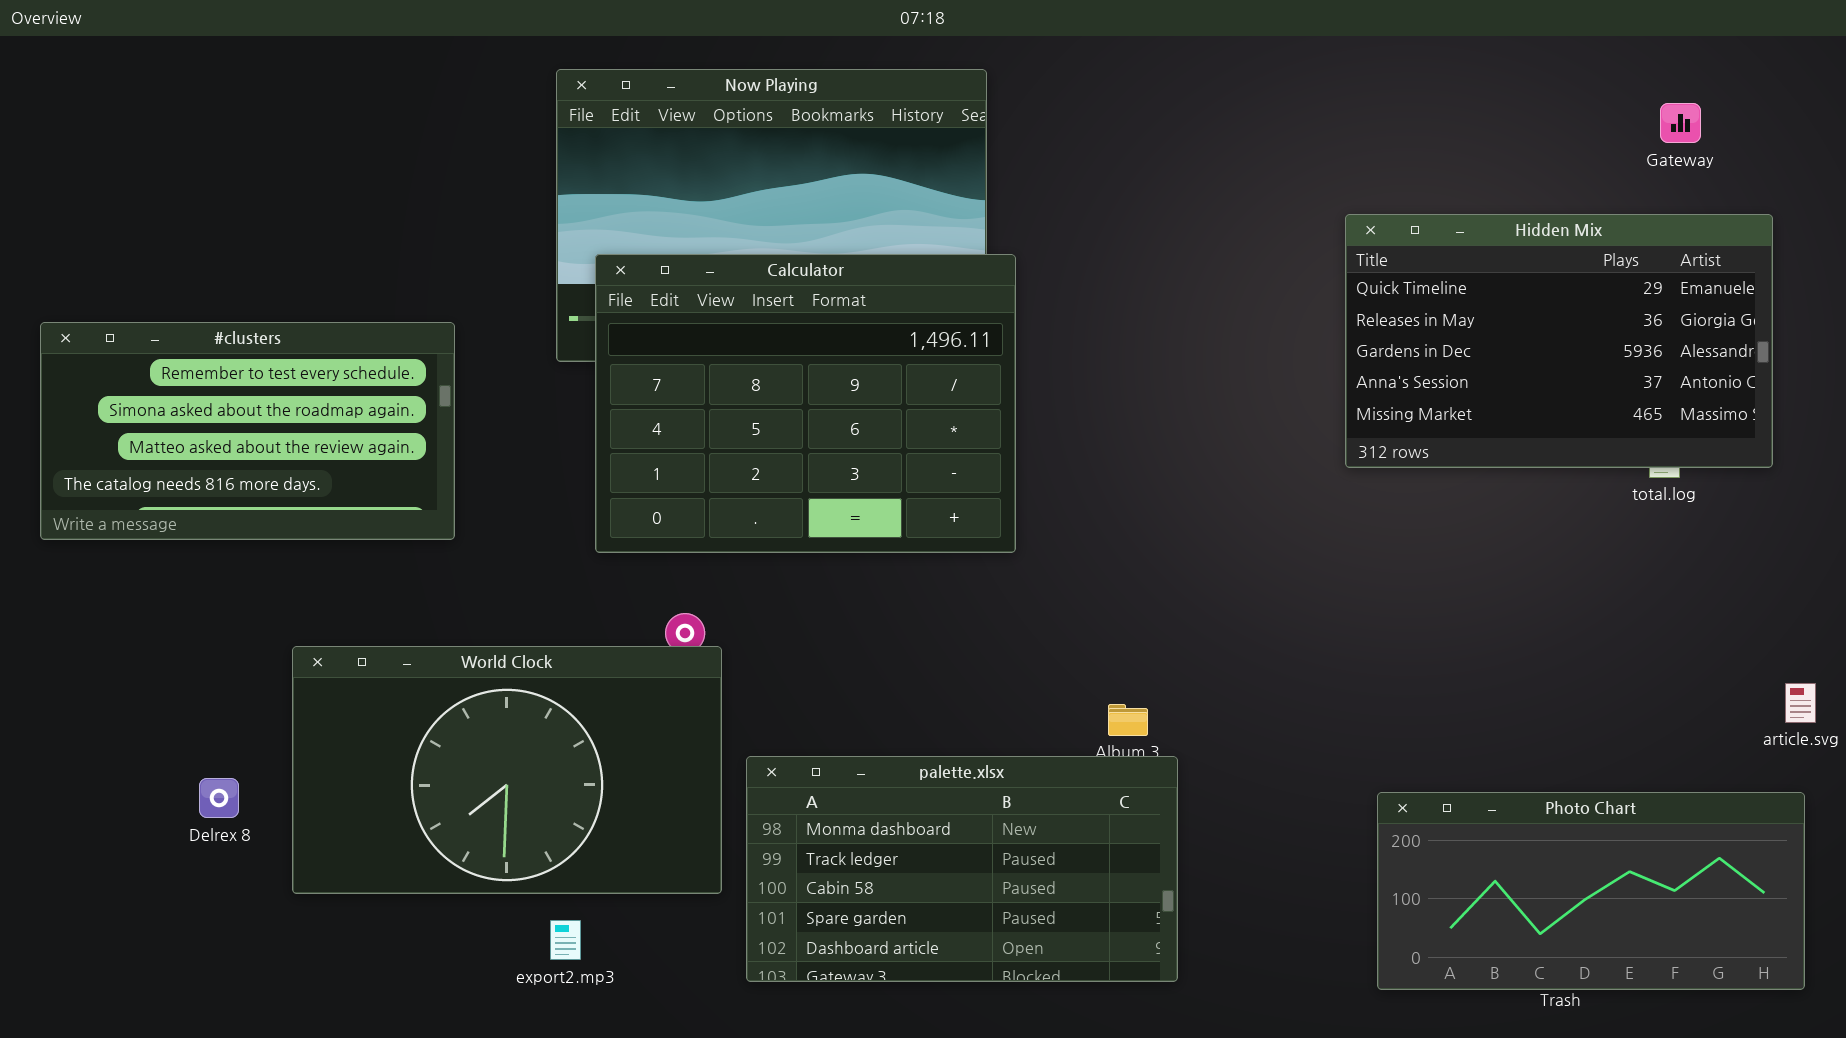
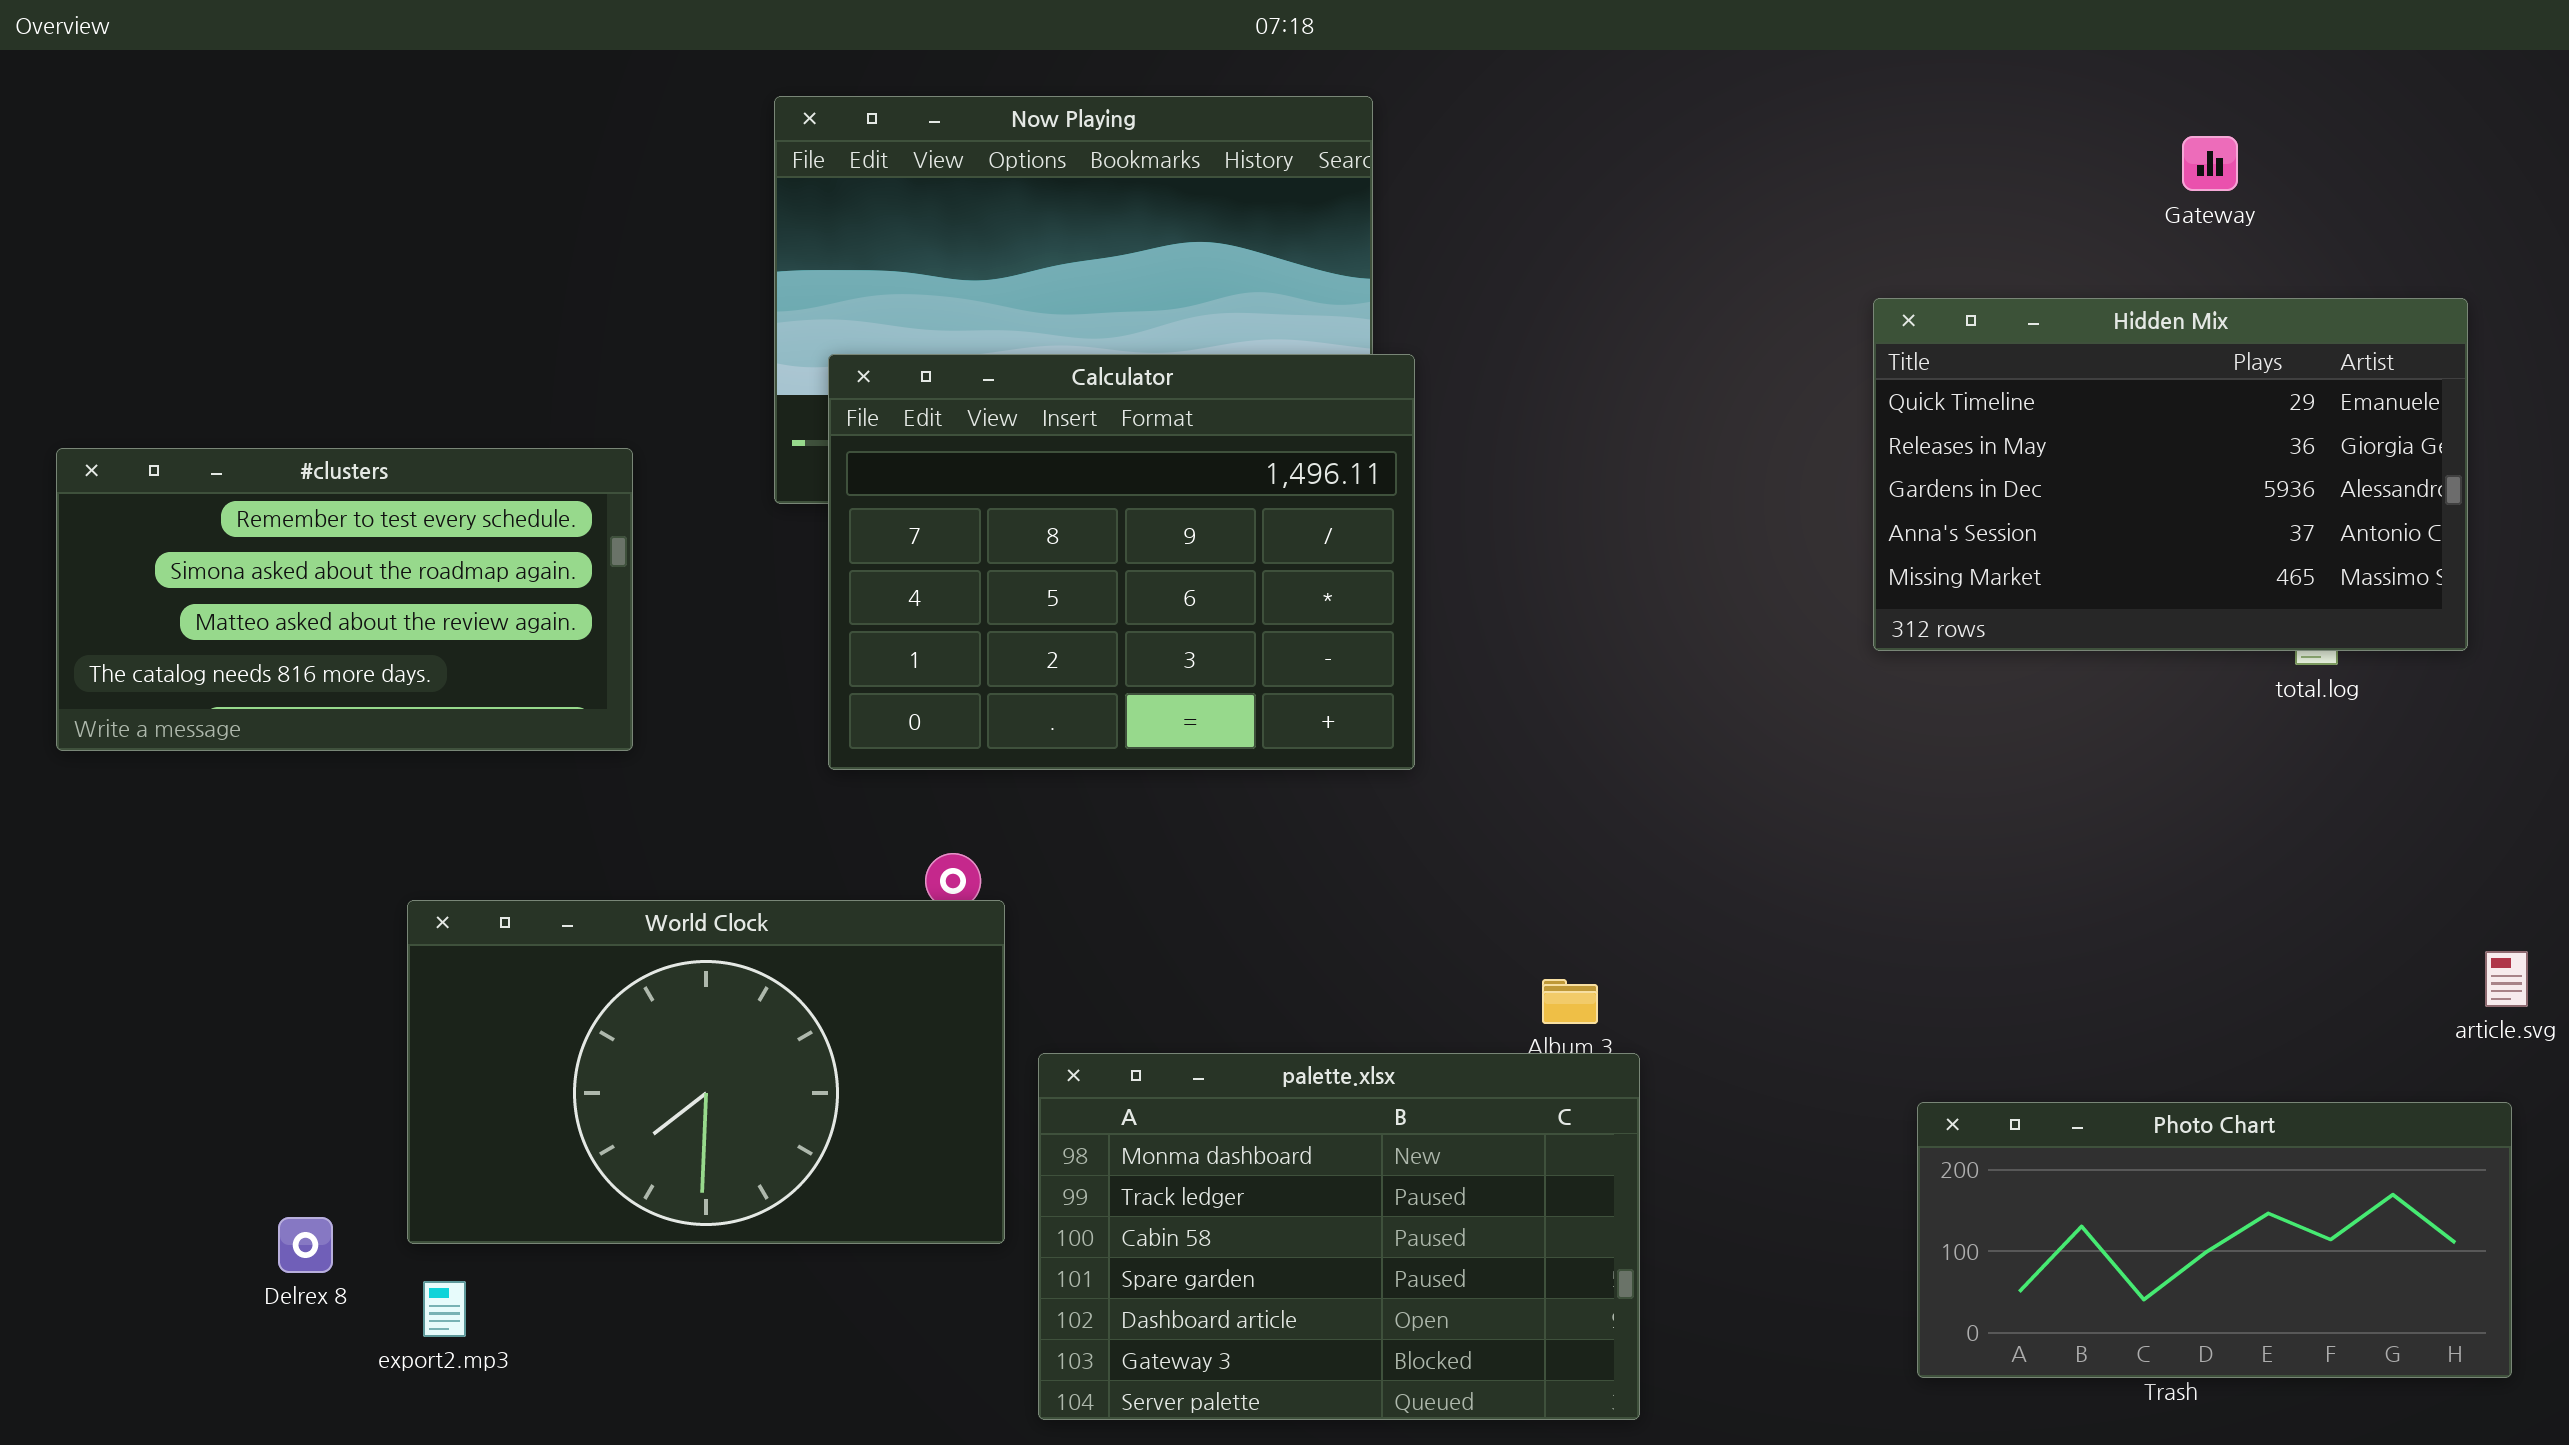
Gateway: [1660,103,1701,143] -> [2182,136,2238,191], moved
palette.xlsx: [746,756,1178,982] -> [1038,1053,1640,1420], resized
Delrex 8: [199,778,239,818] -> [278,1217,333,1273], moved
export2.mp3: [550,920,581,960] -> [423,1281,466,1337], moved

